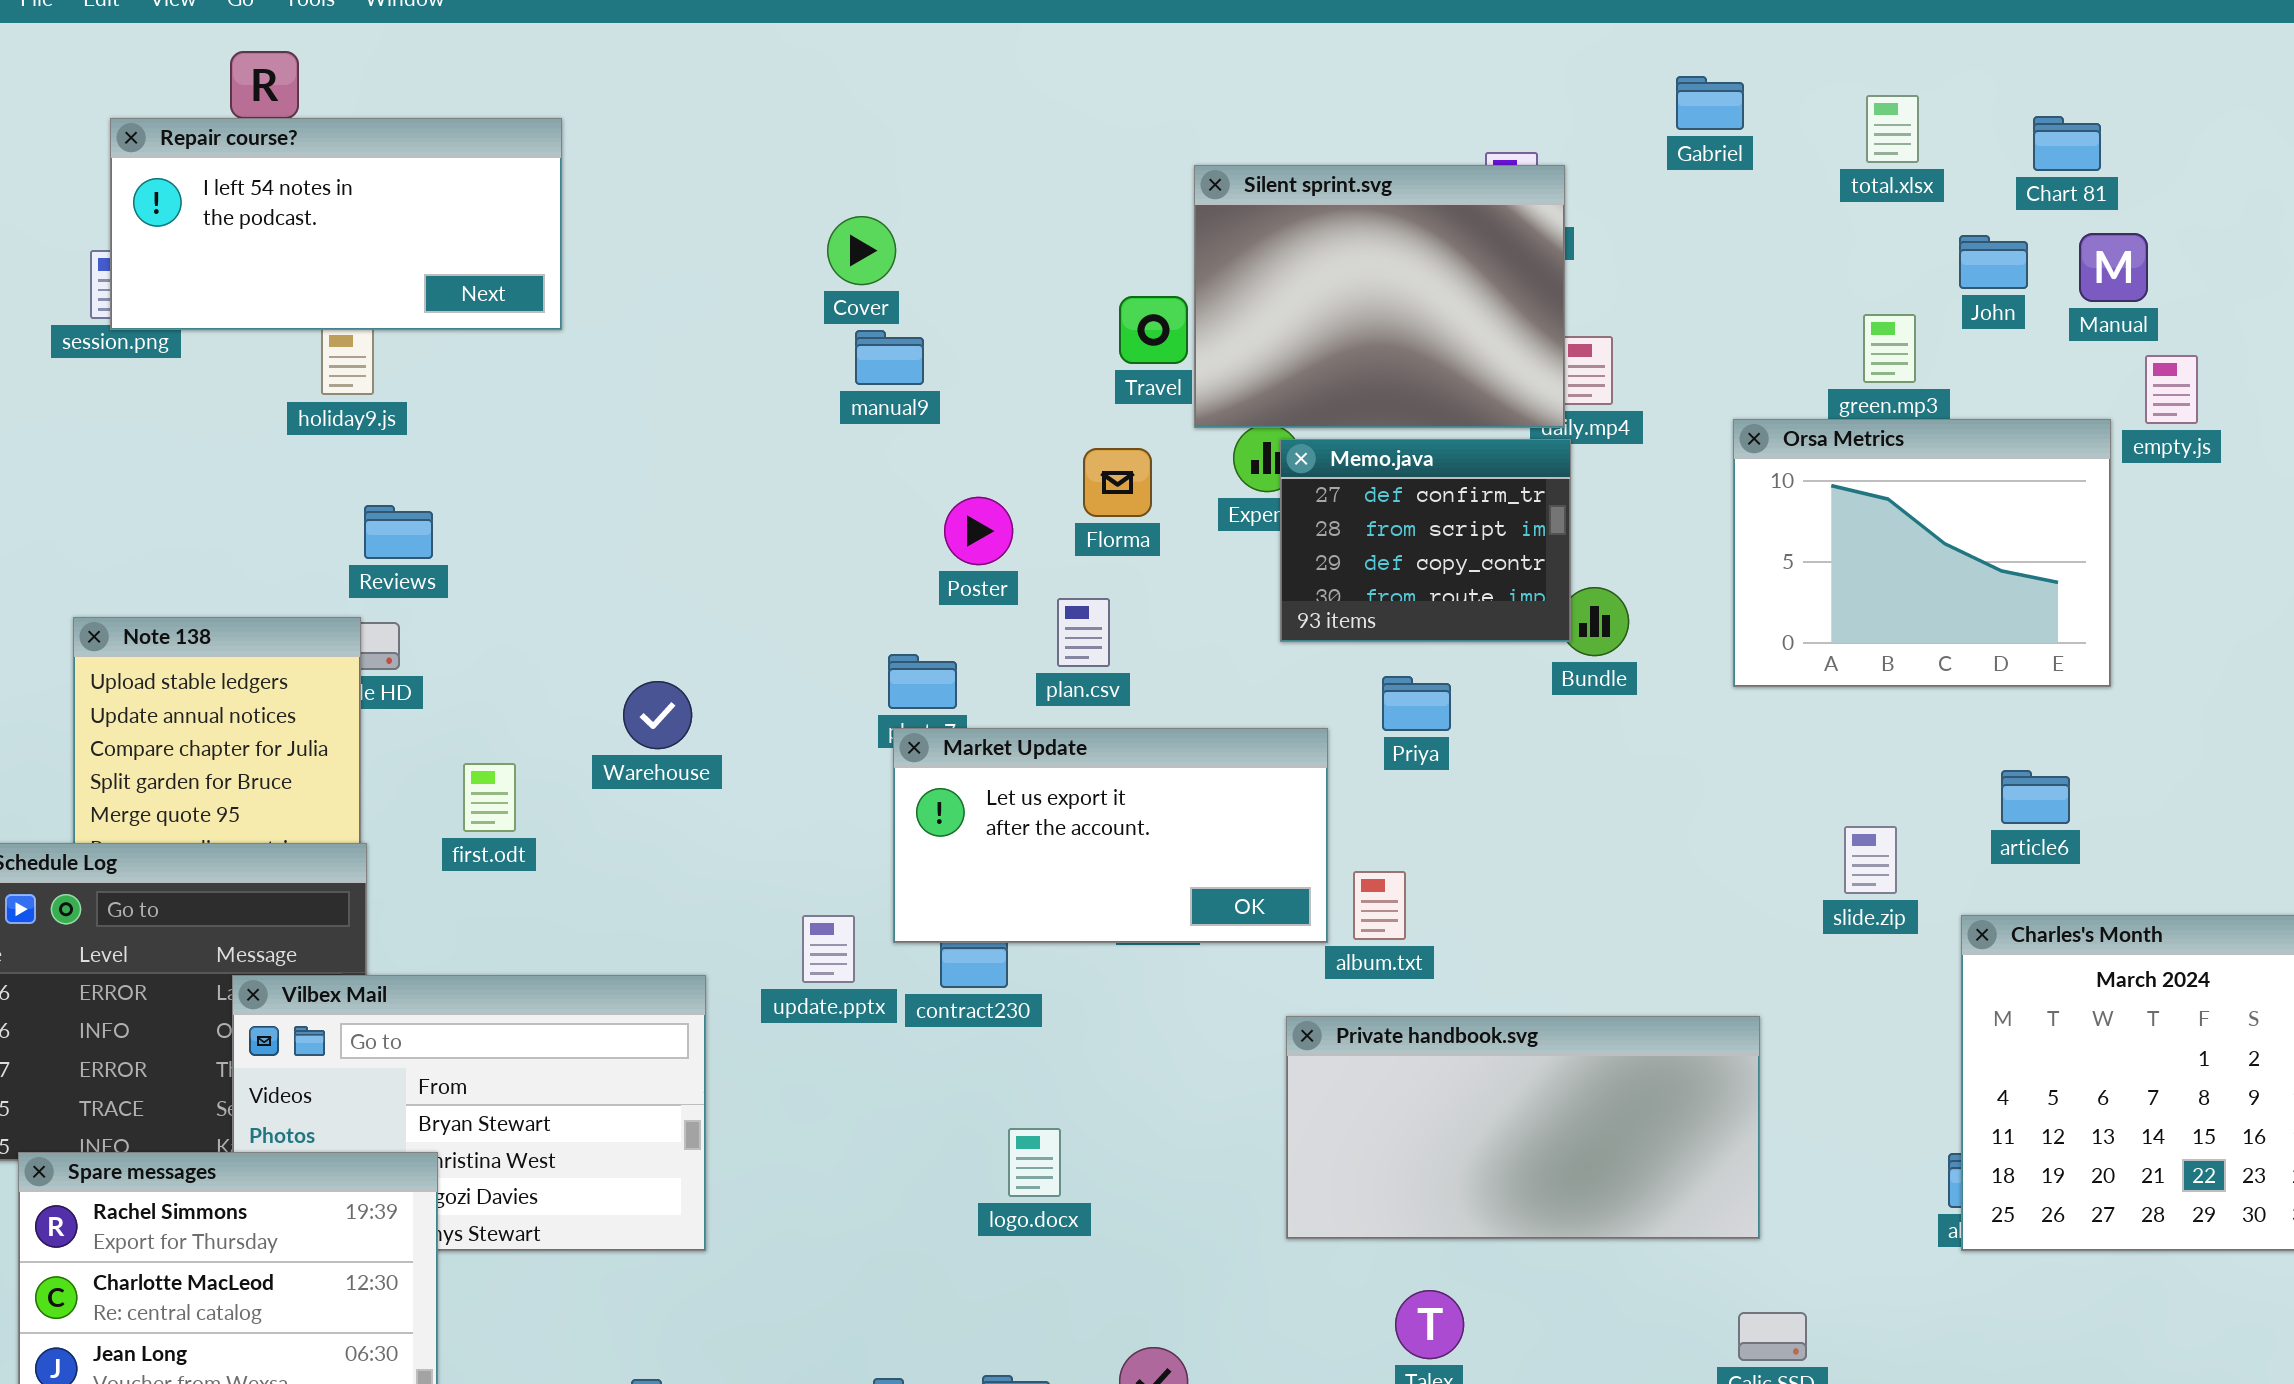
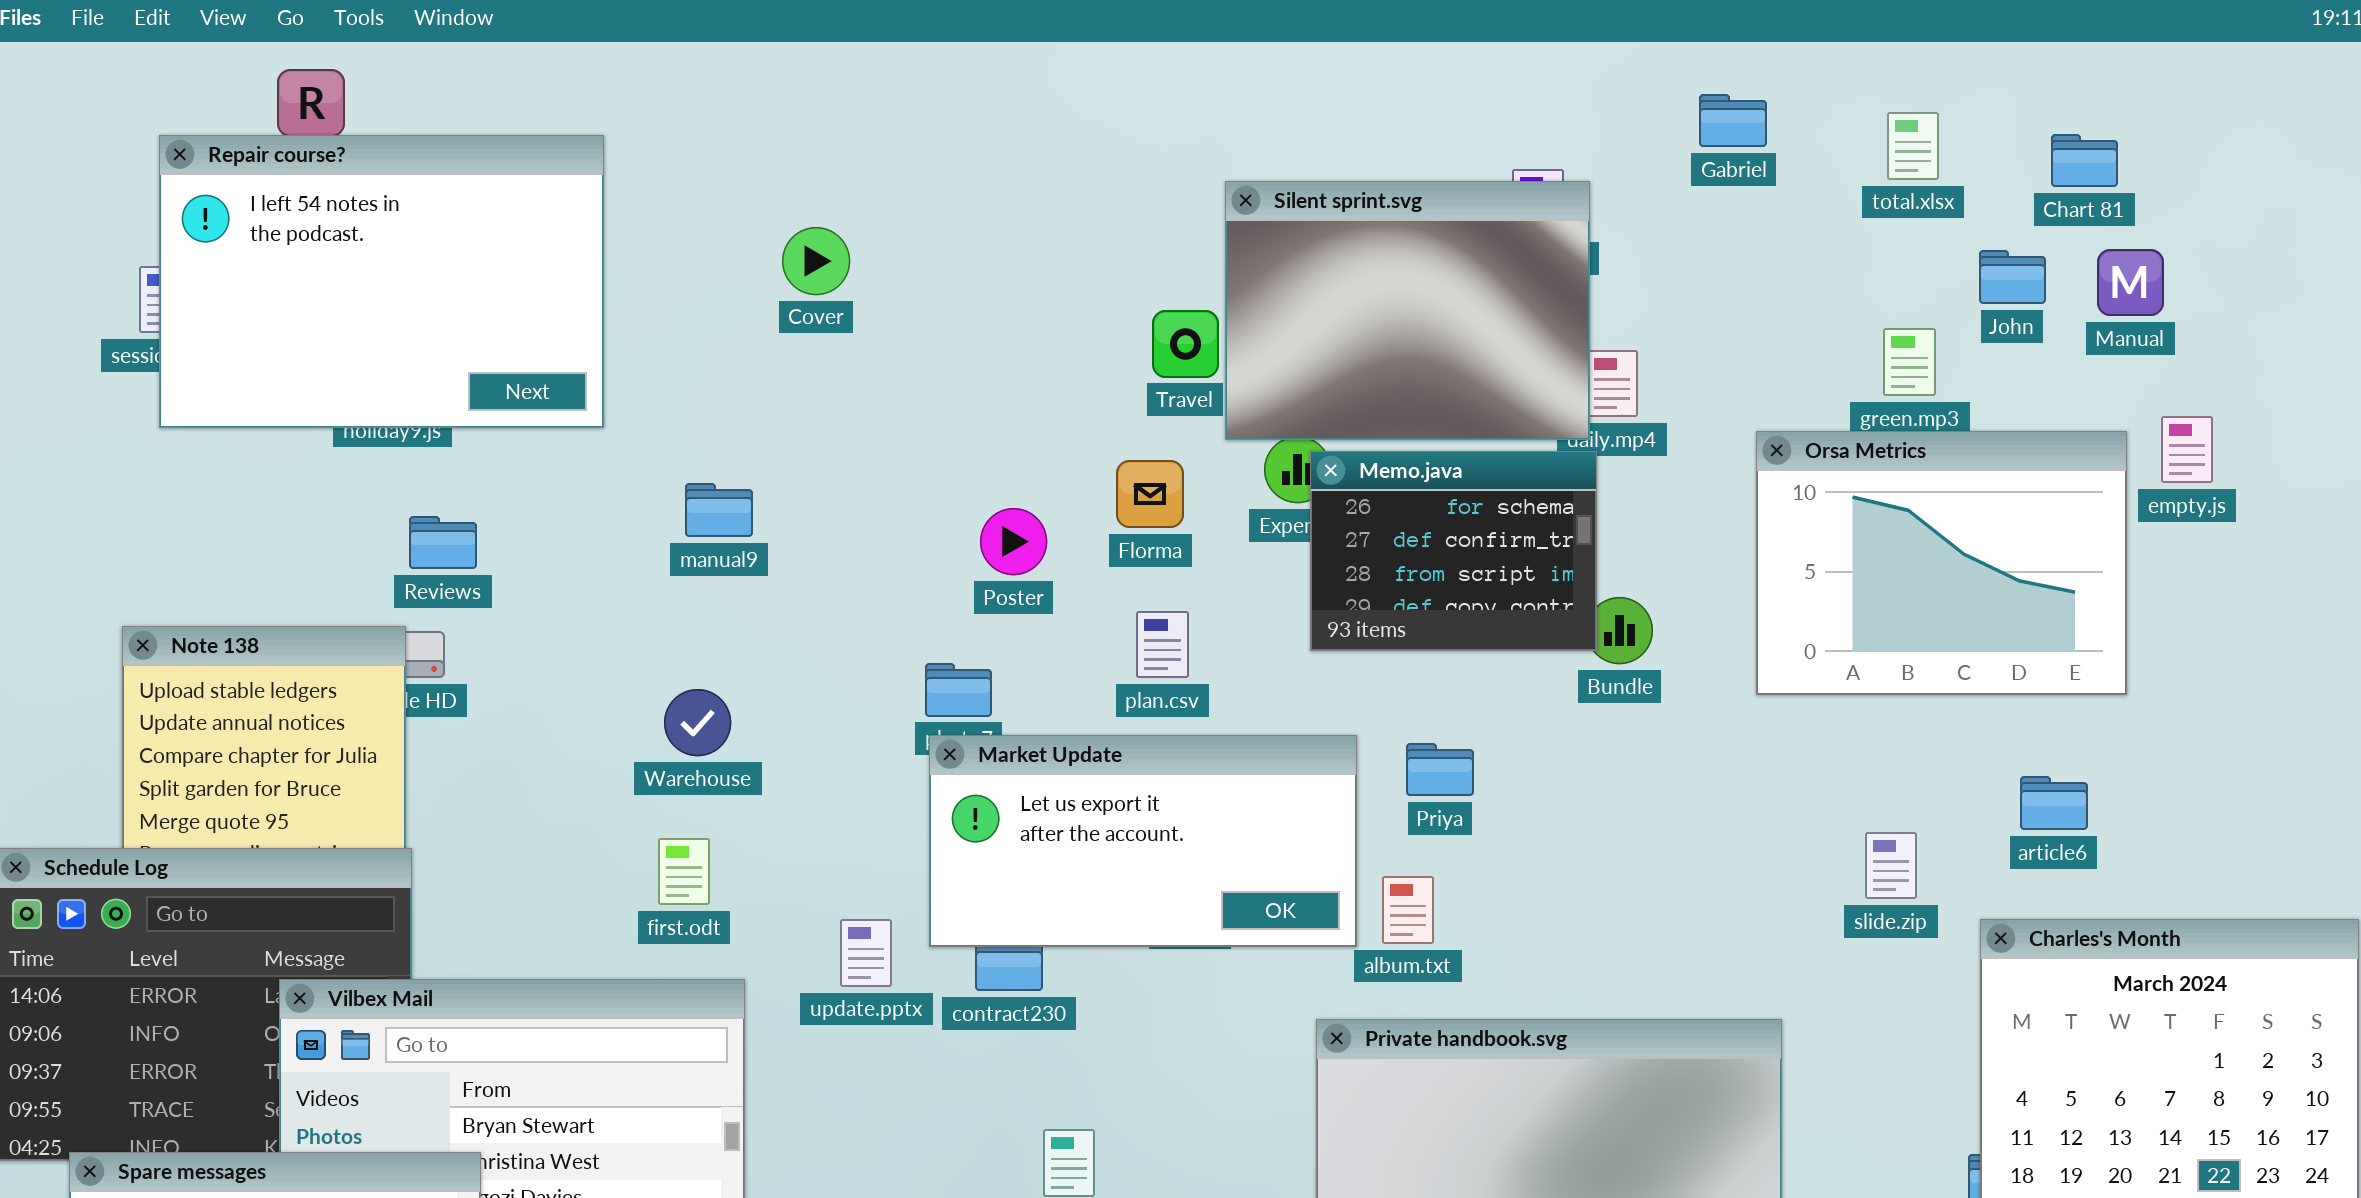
Repair course?: [110,118,562,330] -> [159,135,604,428], resized
Cover: [827,216,896,285] -> [782,227,850,295], moved
manual9: [855,330,924,385] -> [685,483,753,537], moved
empty.js: [2145,355,2198,424] -> [2161,416,2213,483], moved
Memo.java: [1280,439,1571,642] -> [1310,451,1597,651], scrolled up 1 row
plan.csv: [1057,598,1110,667] -> [1136,611,1189,678], moved
Priya: [1382,676,1451,731] -> [1406,743,1474,796], moved
first.odt: [463,763,516,832] -> [658,838,710,905], moved

